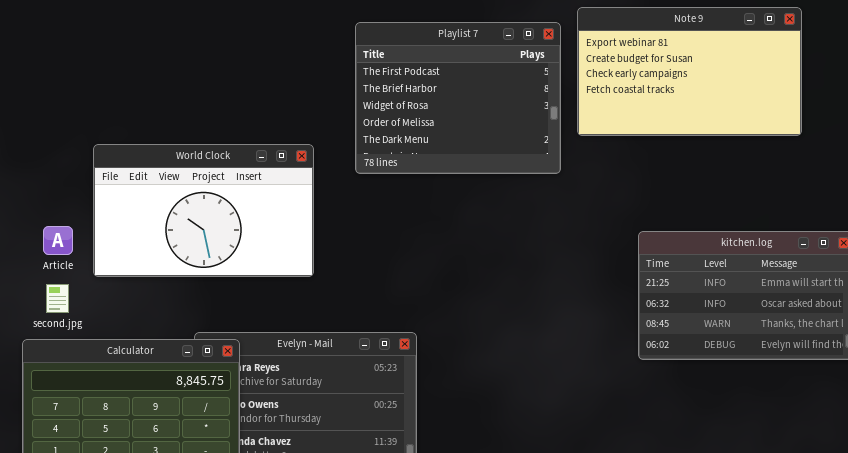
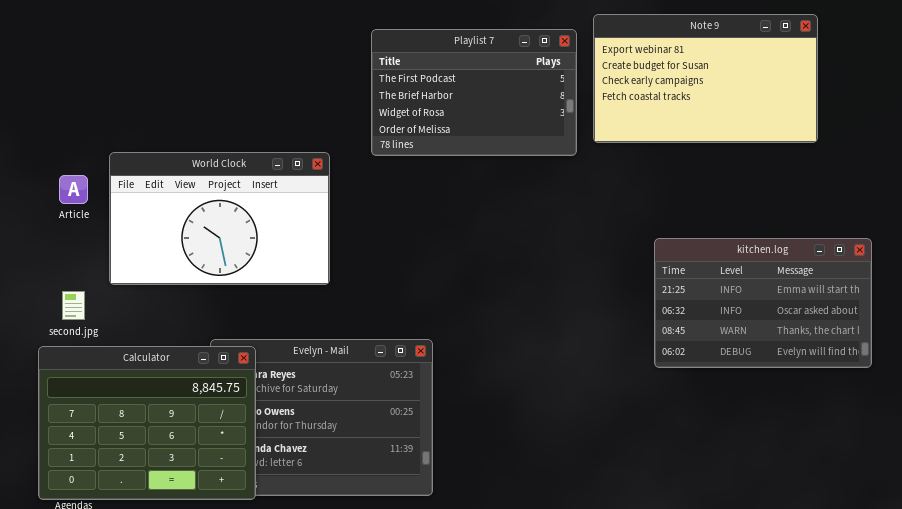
Playlist 7: [355,22,561,174] -> [371,29,577,156], resized
Article: [43,226,73,255] -> [59,175,88,204], moved

